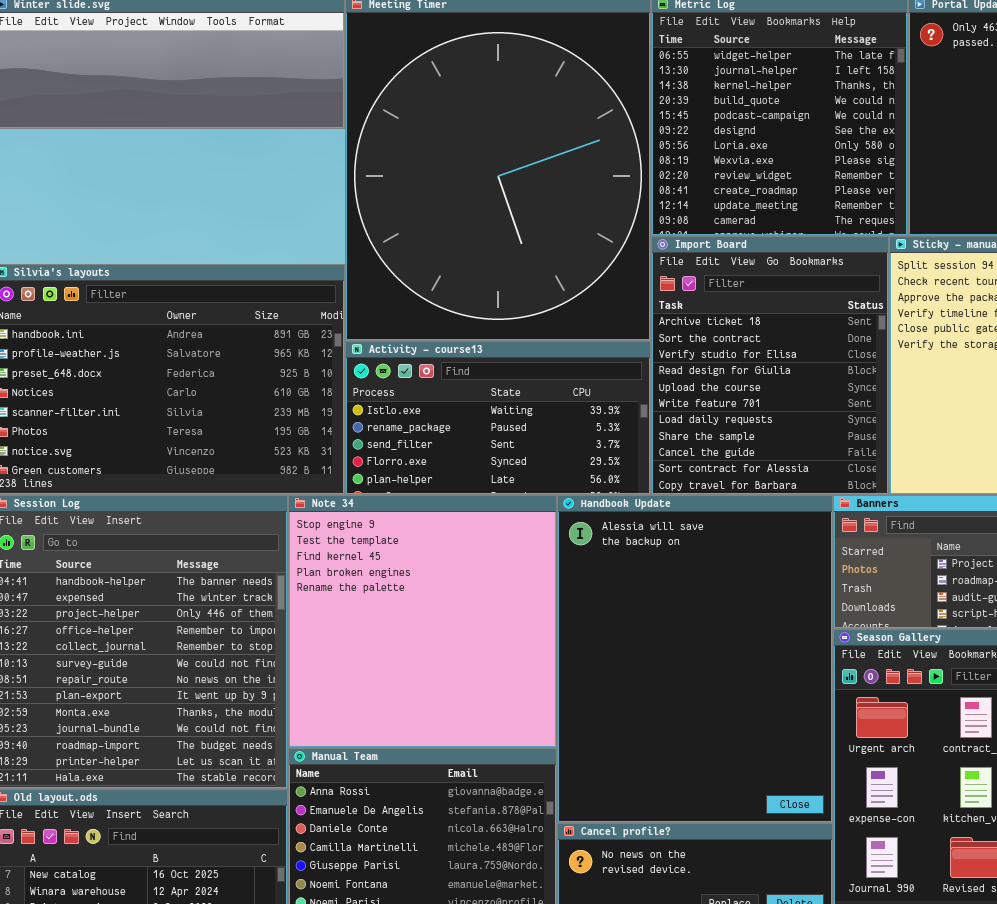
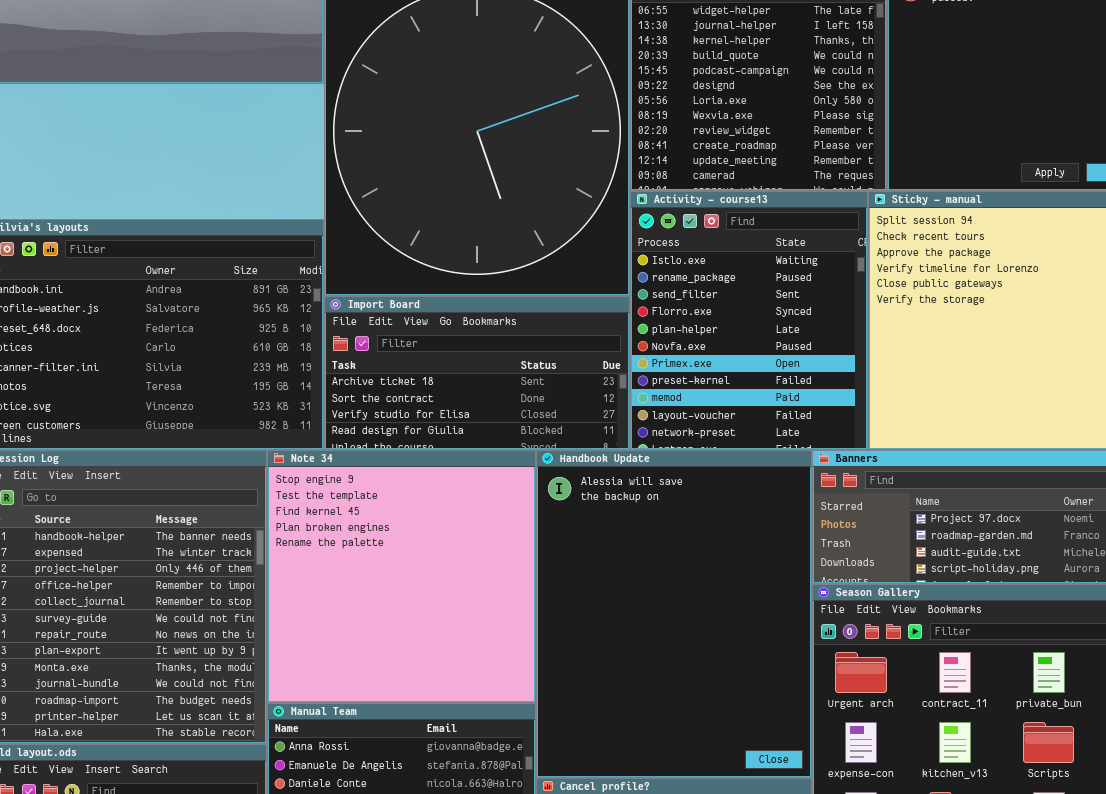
Import Board: [651,236,889,495] -> [324,296,630,450], moved, resized
Activity - course13: [345,341,651,495] -> [630,191,868,450], moved, resized

